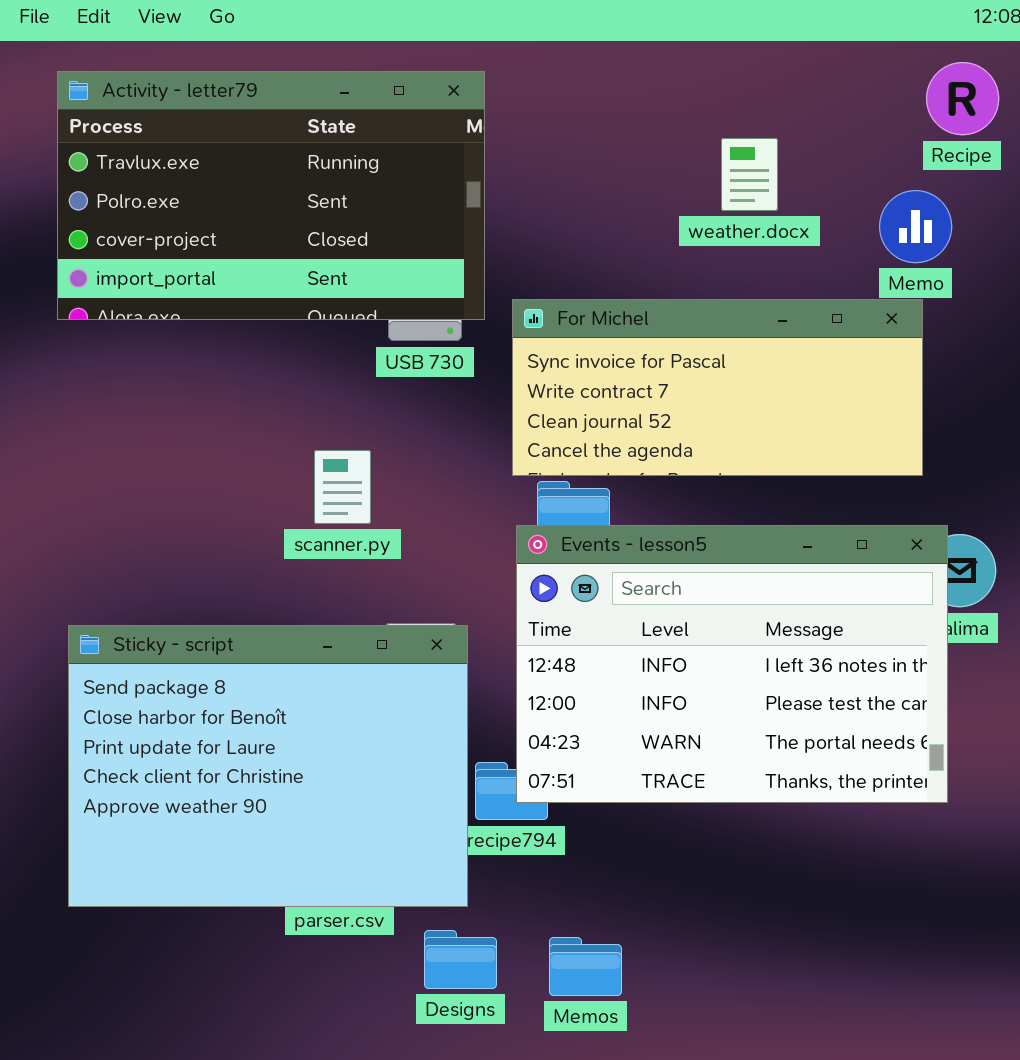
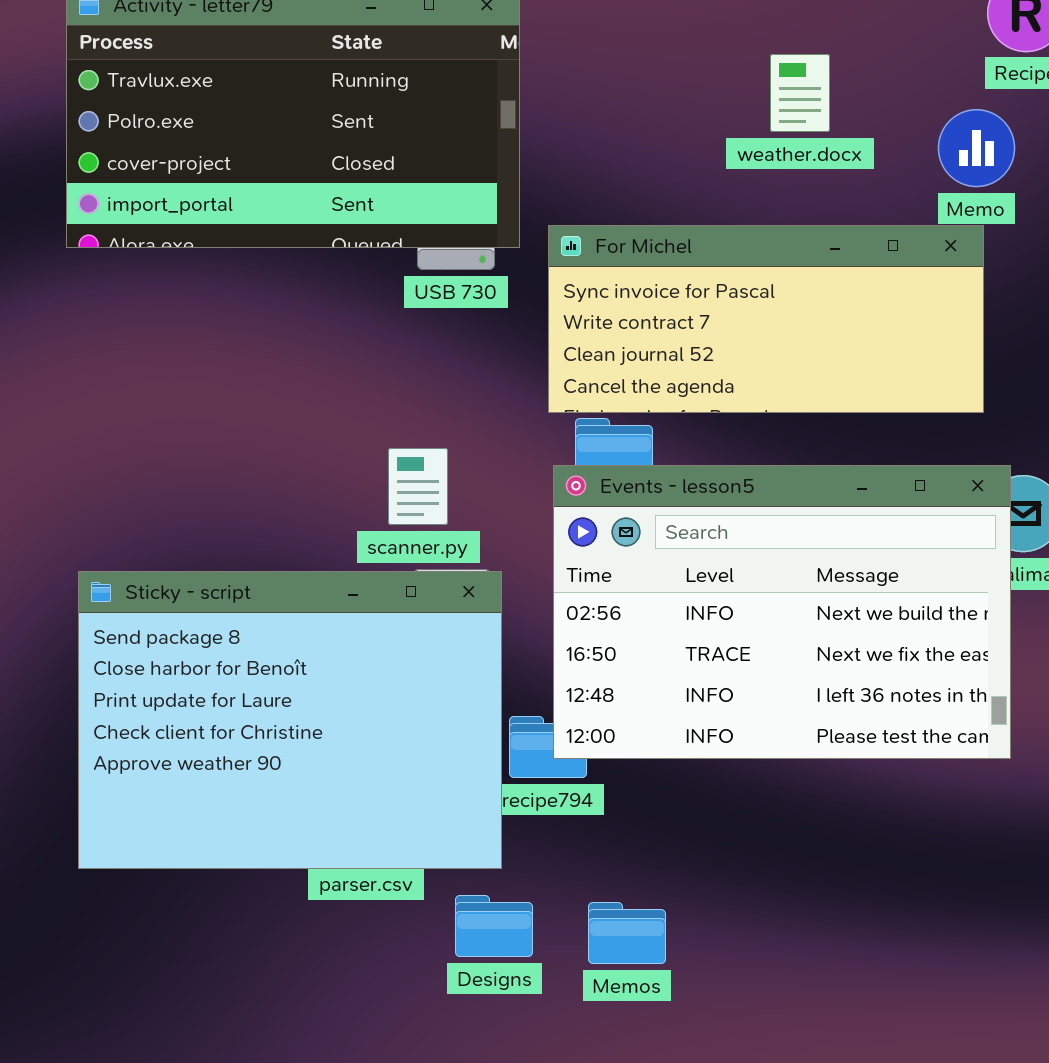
scanner.py: [314,450,371,524] -> [388,448,448,525], moved
Events - lesson5: [516,525,948,803] -> [553,465,1011,759], scrolled up 2 rows

